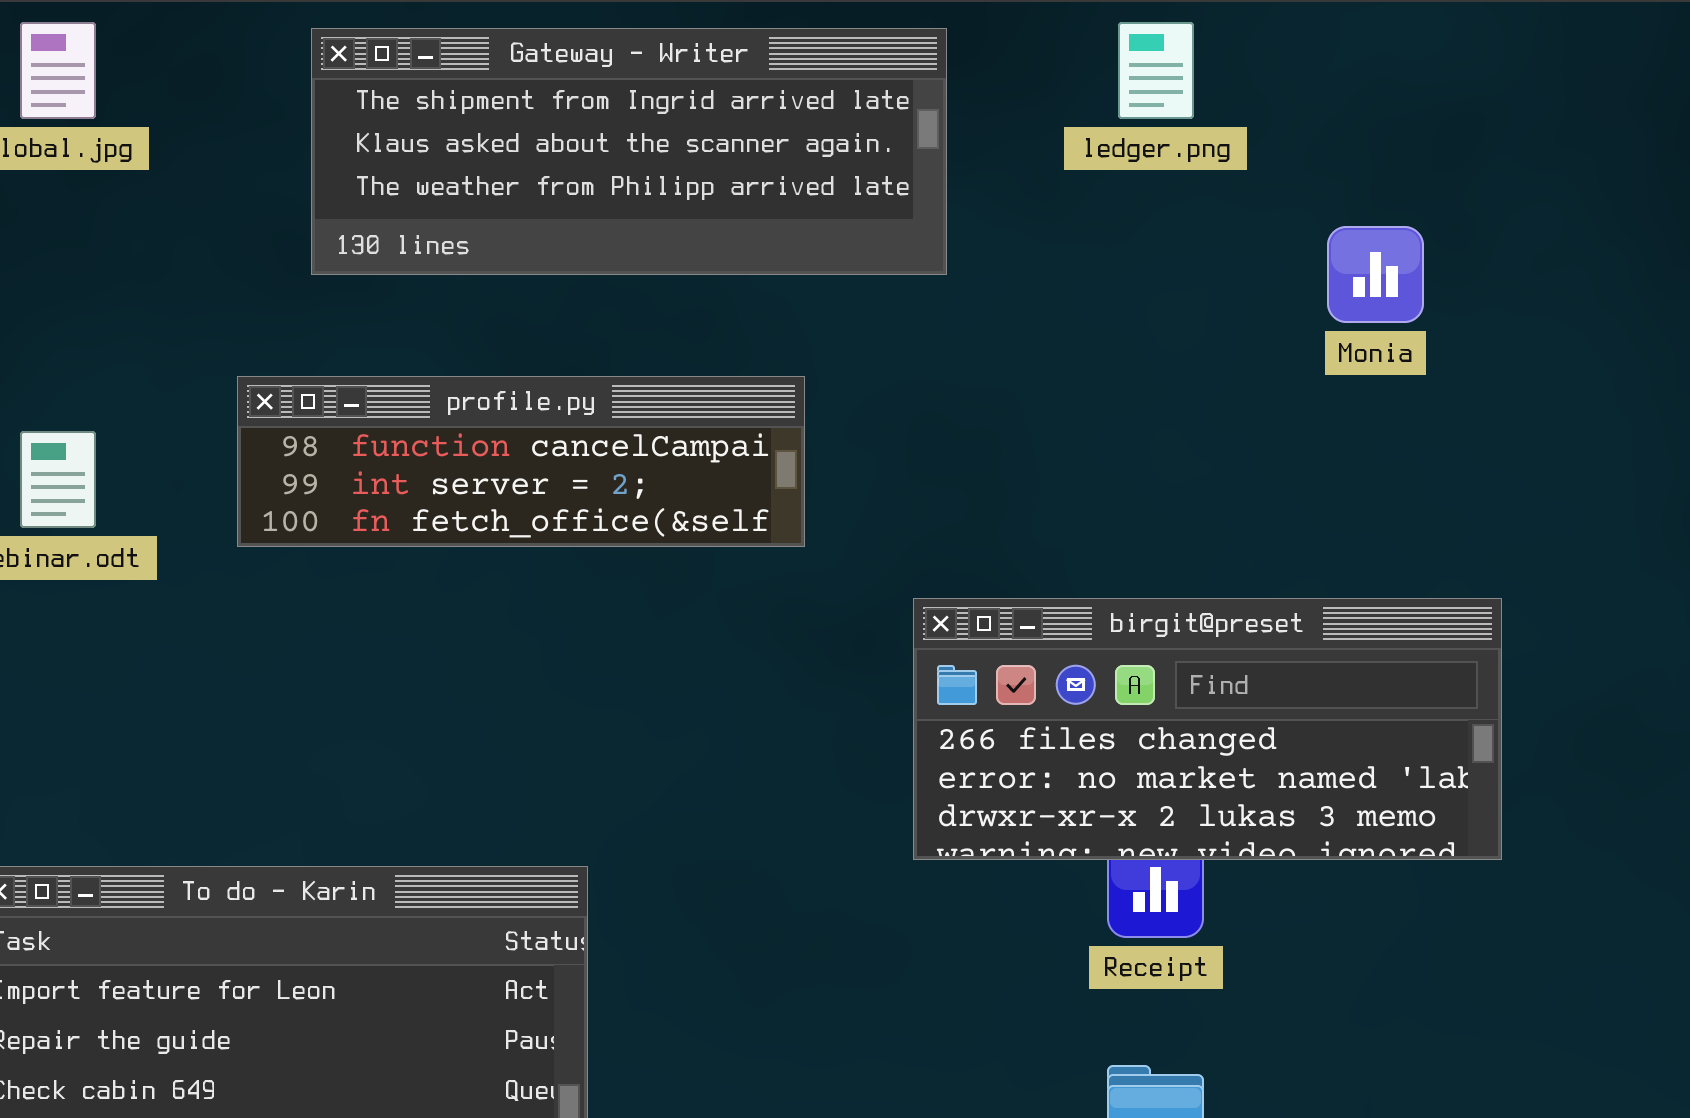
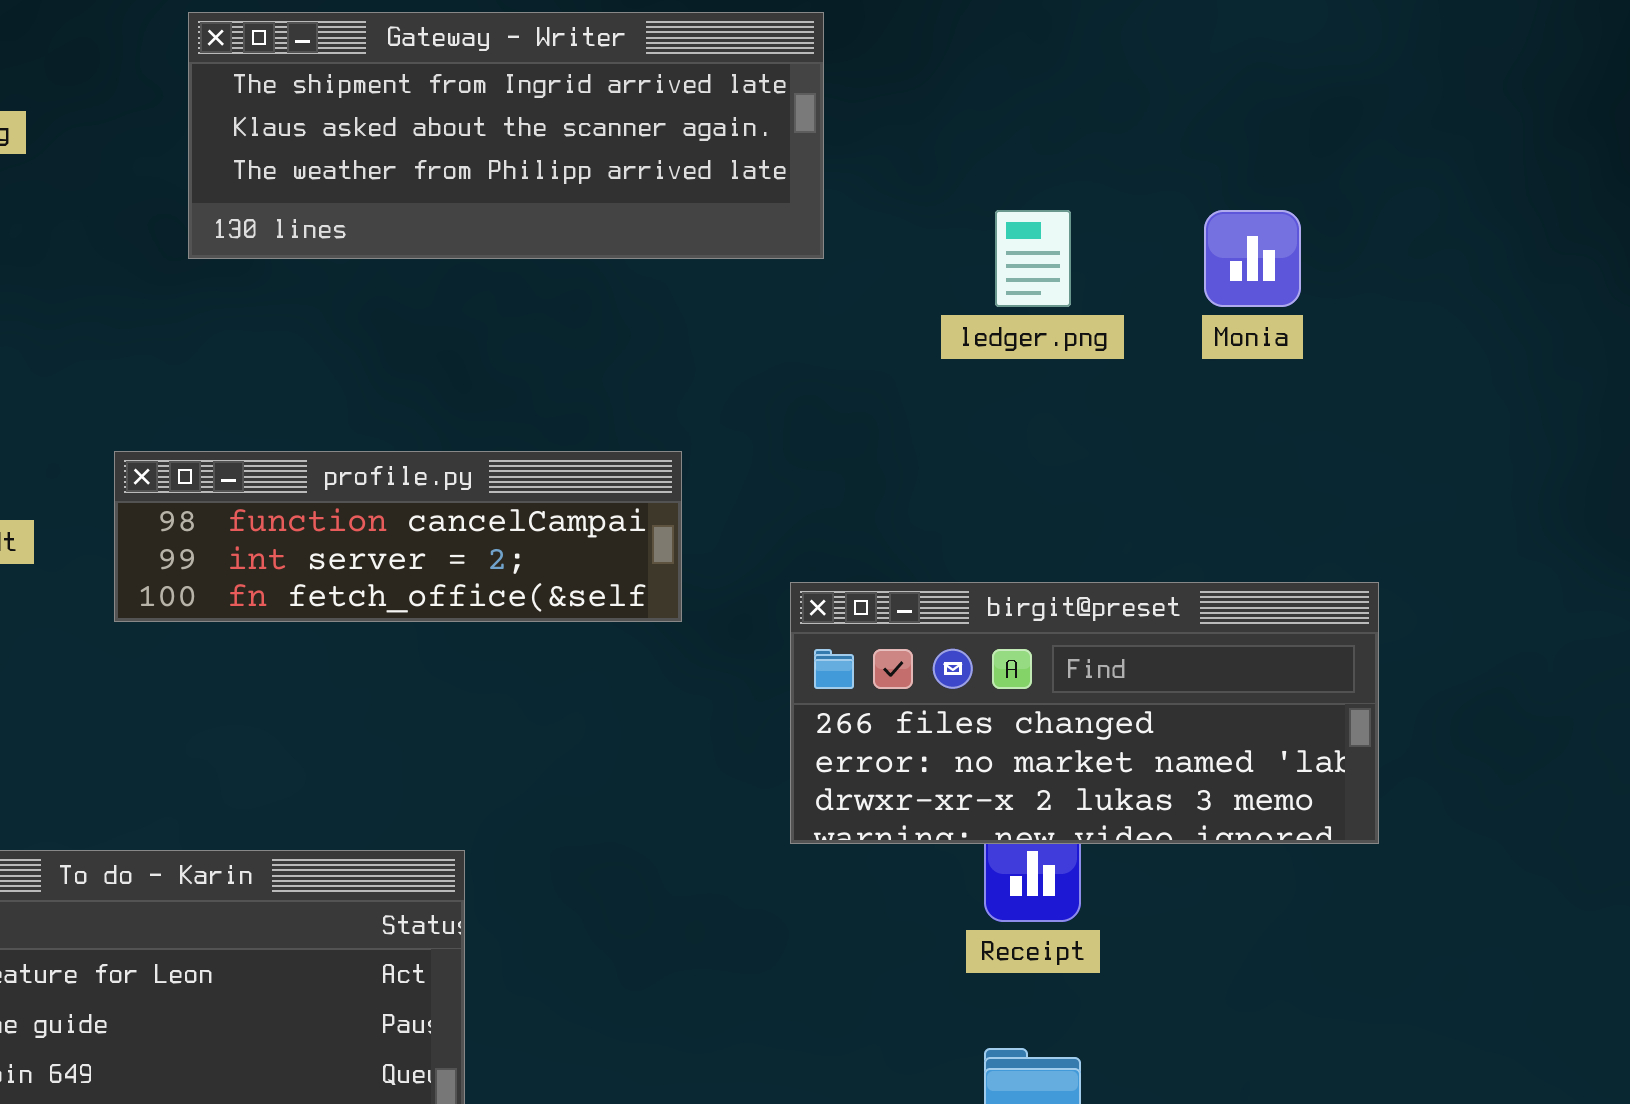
ledger.png: [1118,22,1194,119] -> [995,210,1071,307], moved
profile.py: [237,376,805,547] -> [114,451,682,622], moved

